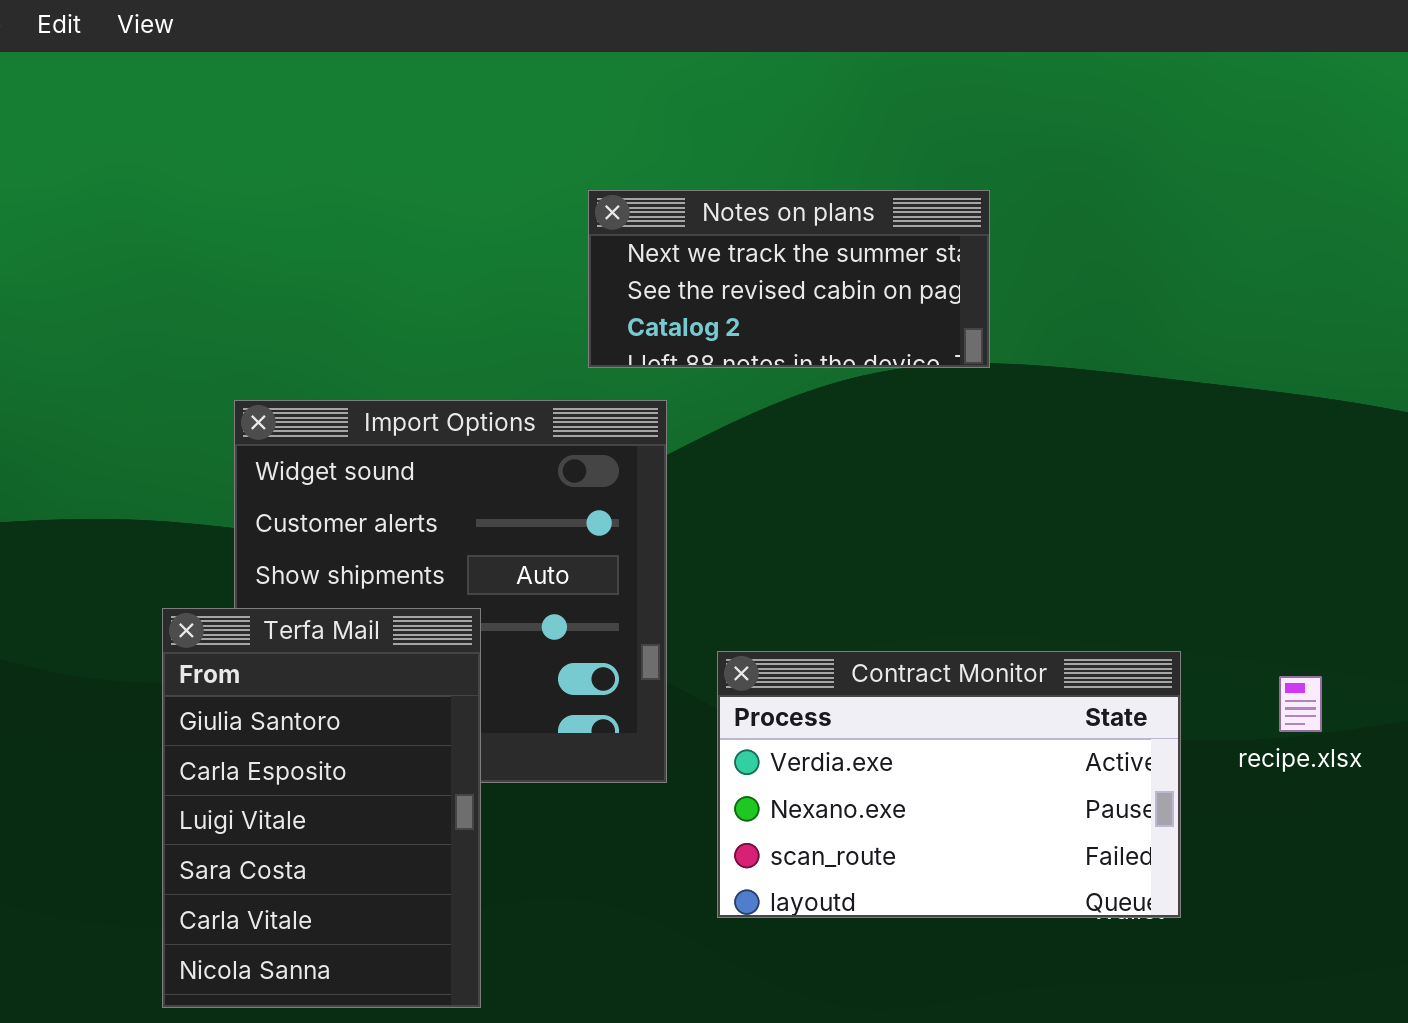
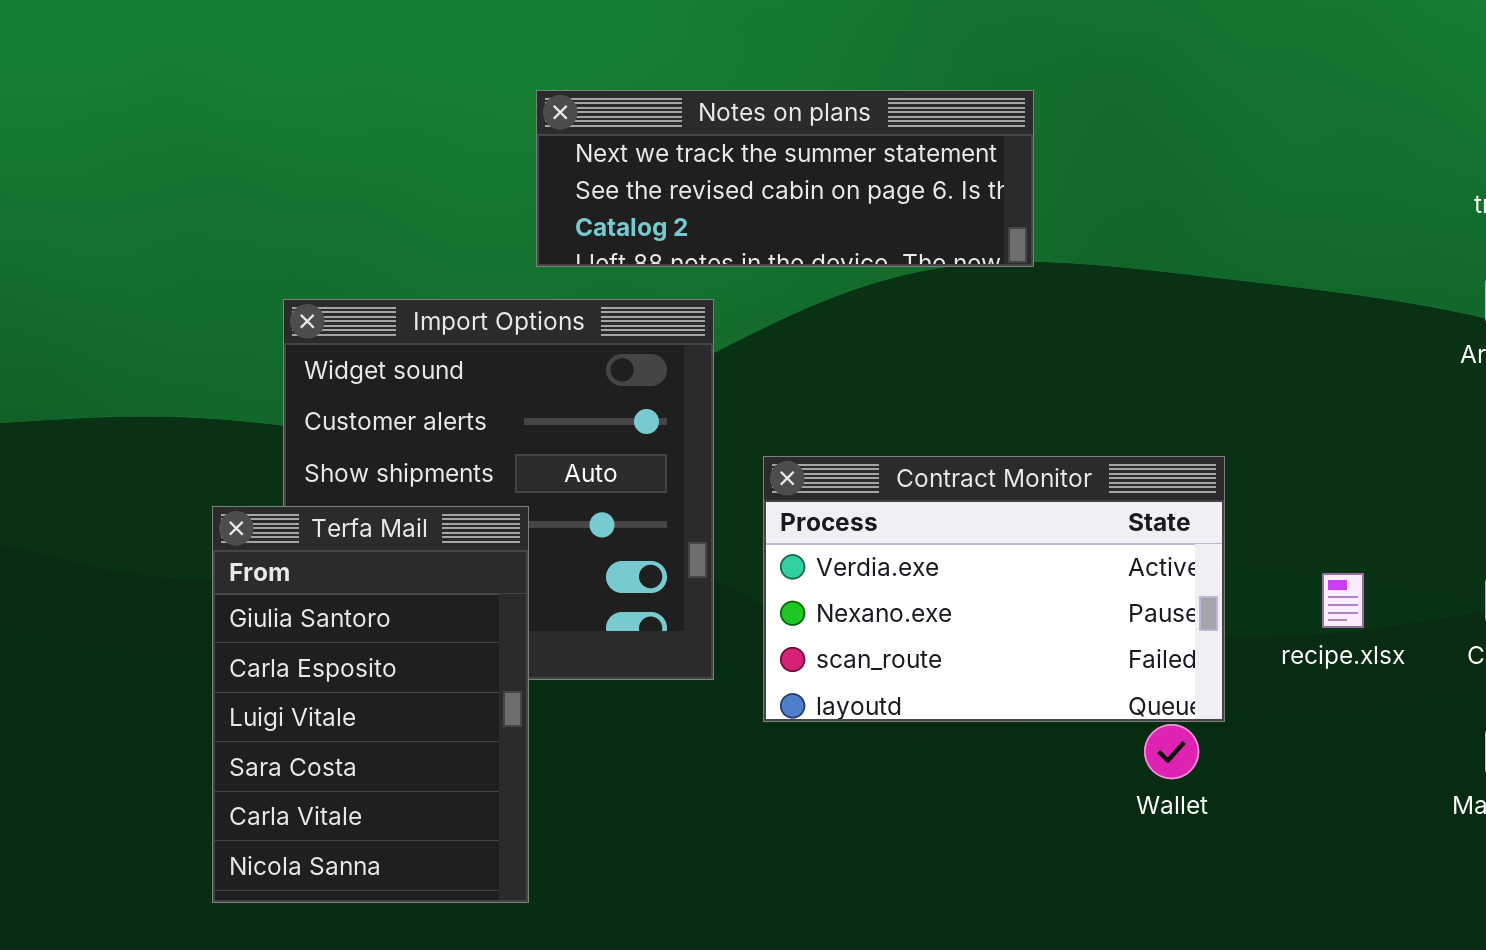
Notes on plans: [588,190,990,368] -> [536,90,1034,267], resized
Contract Monitor: [717,651,1181,918] -> [763,456,1225,722], moved

